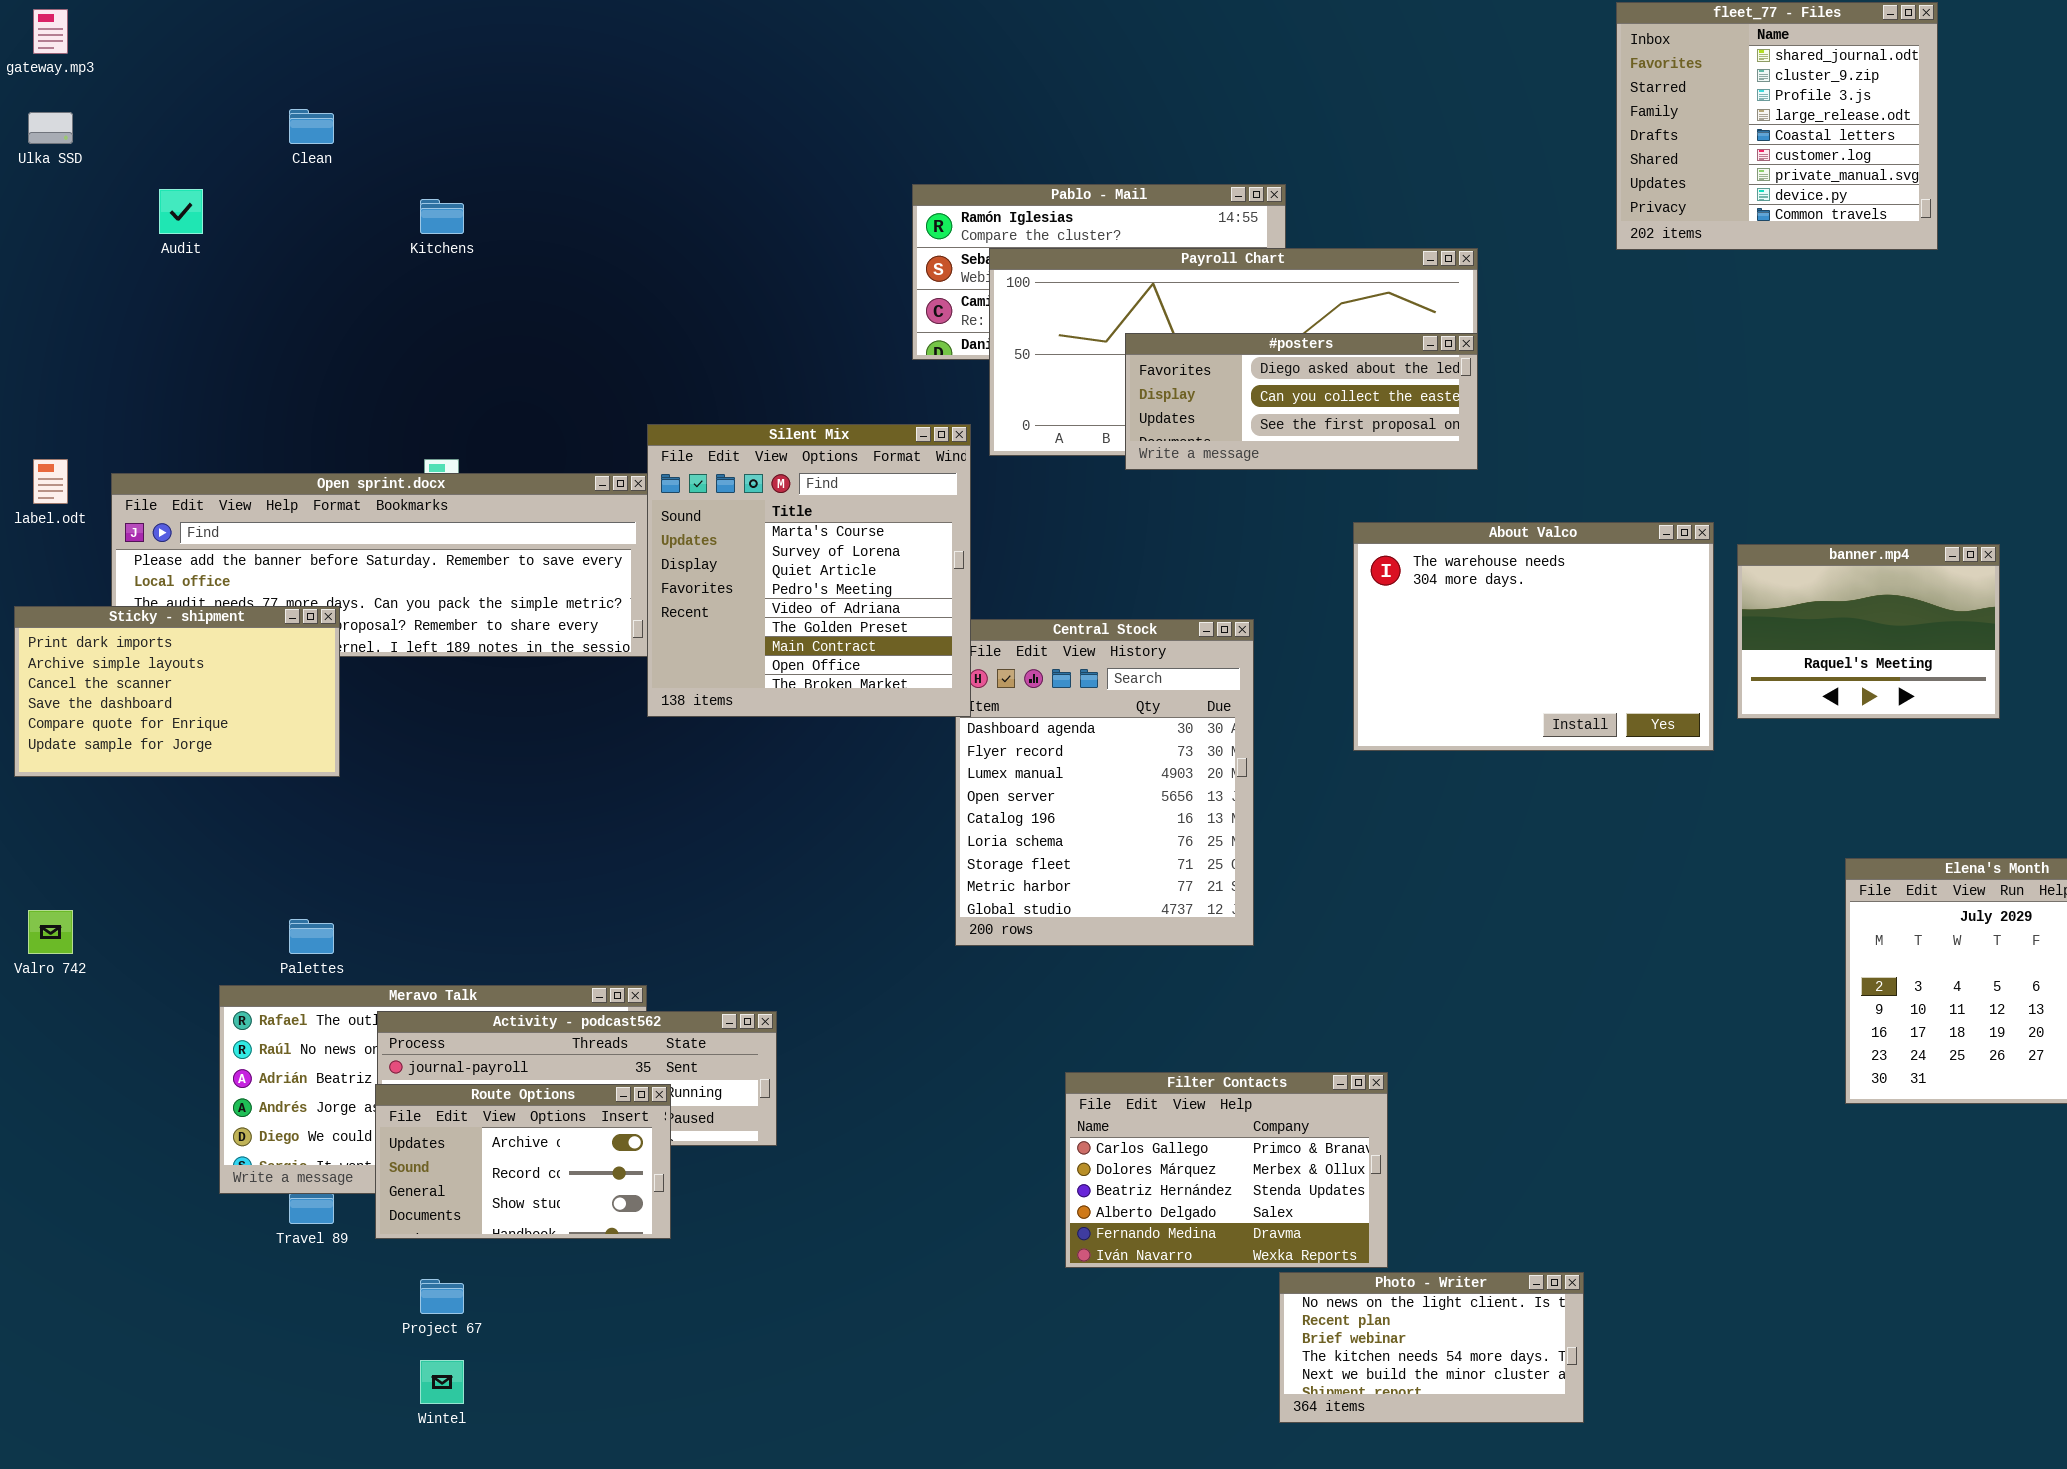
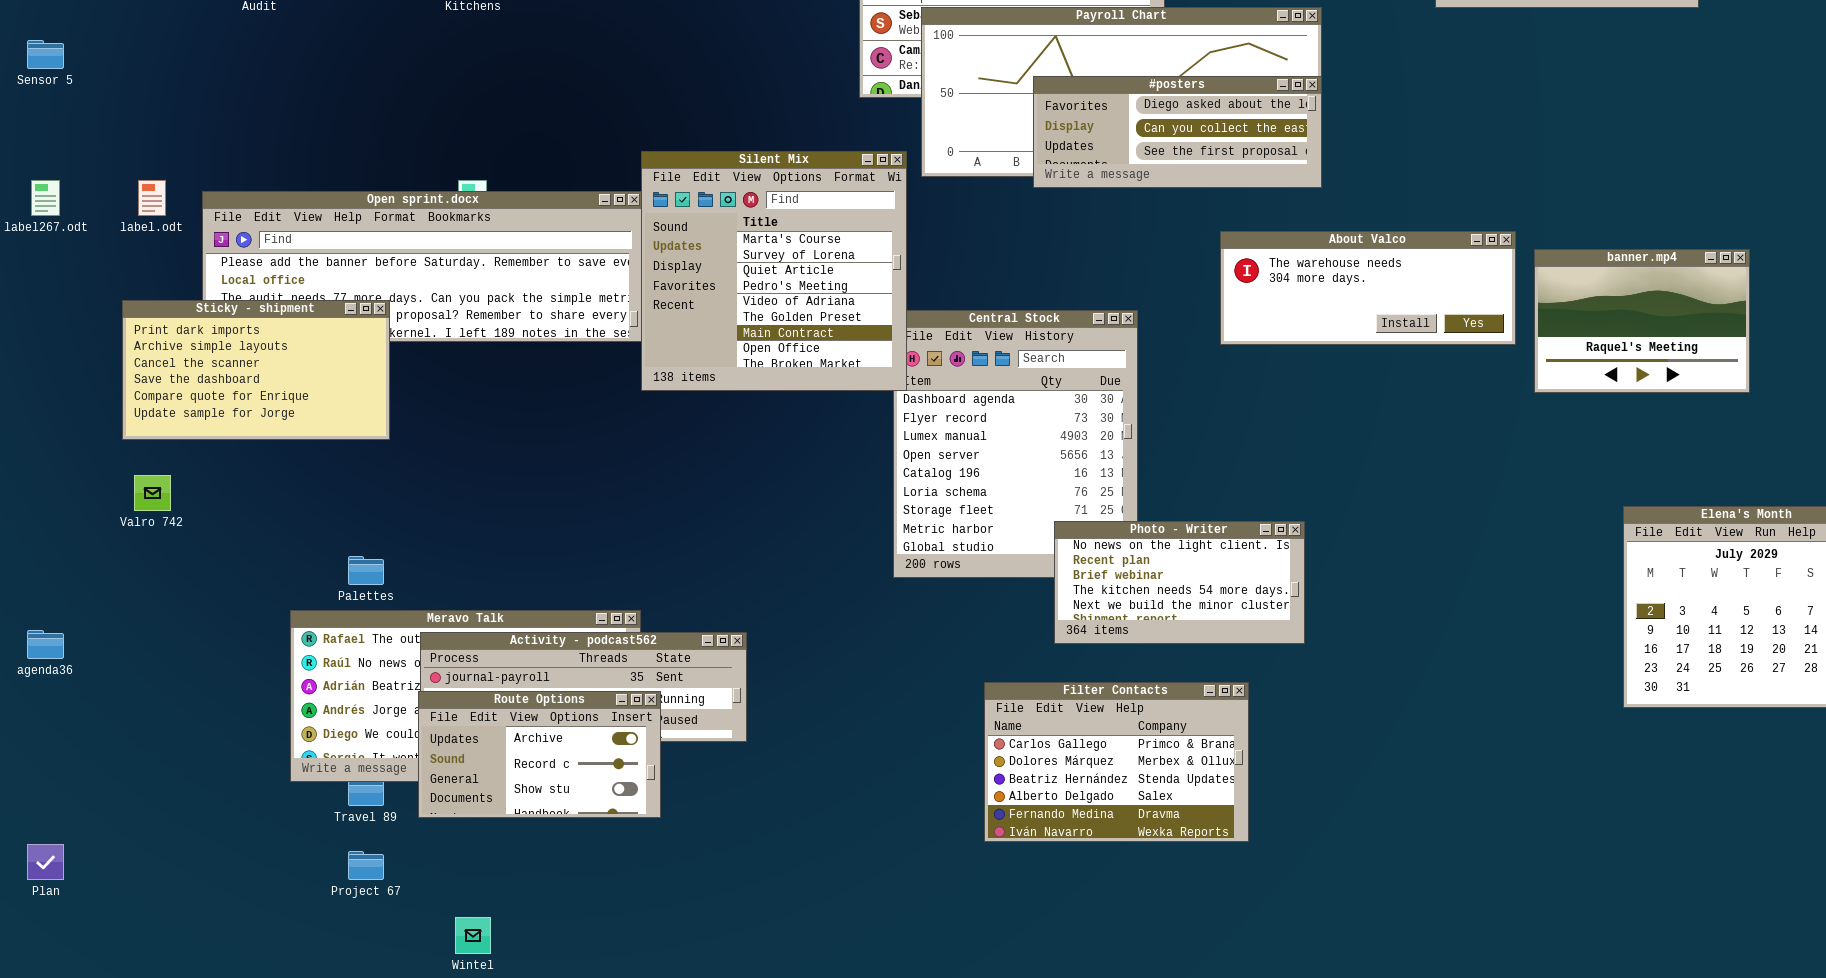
About Valco: [1353,522,1714,751] -> [1220,231,1516,345], resized
Valro 742: [28,910,73,954] -> [134,475,171,511], moved
Photo - Writer: [1279,1272,1584,1423] -> [1054,521,1305,644], moved
Project 67: [420,1279,464,1314] -> [348,851,384,880], moved

